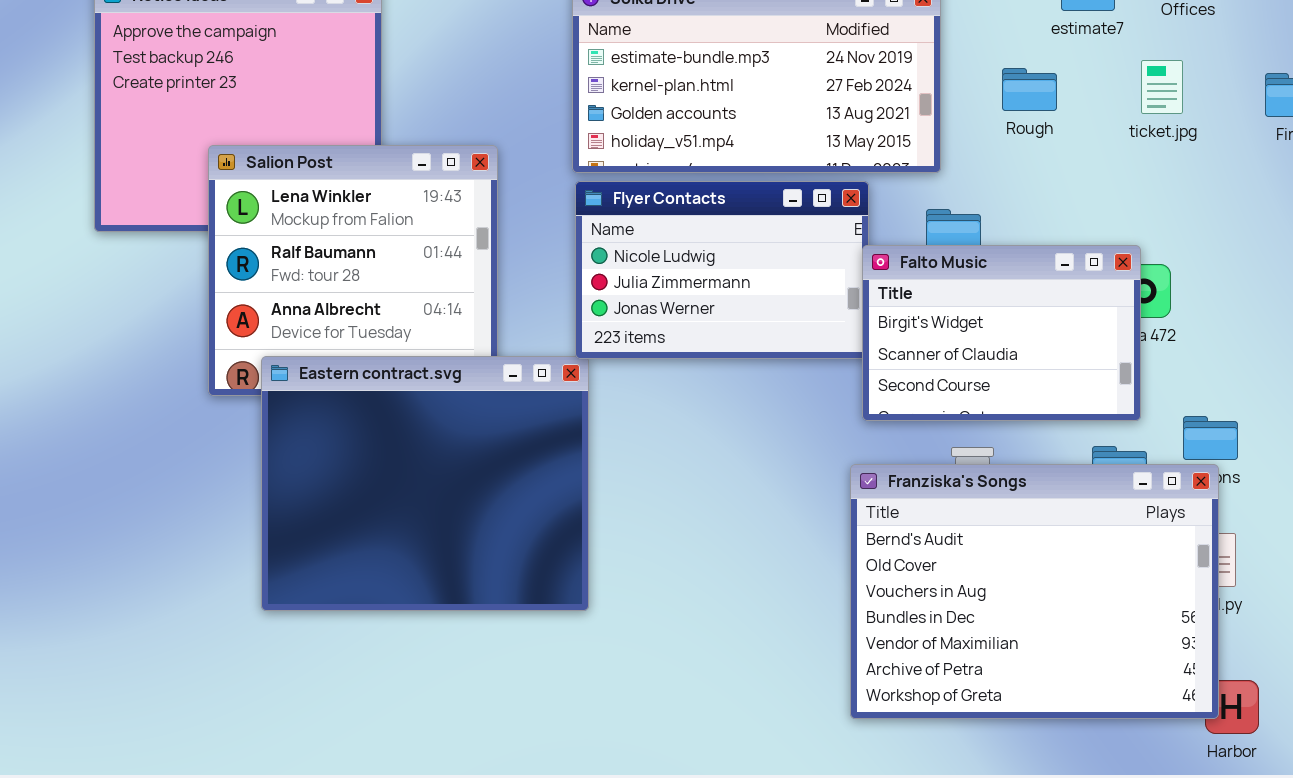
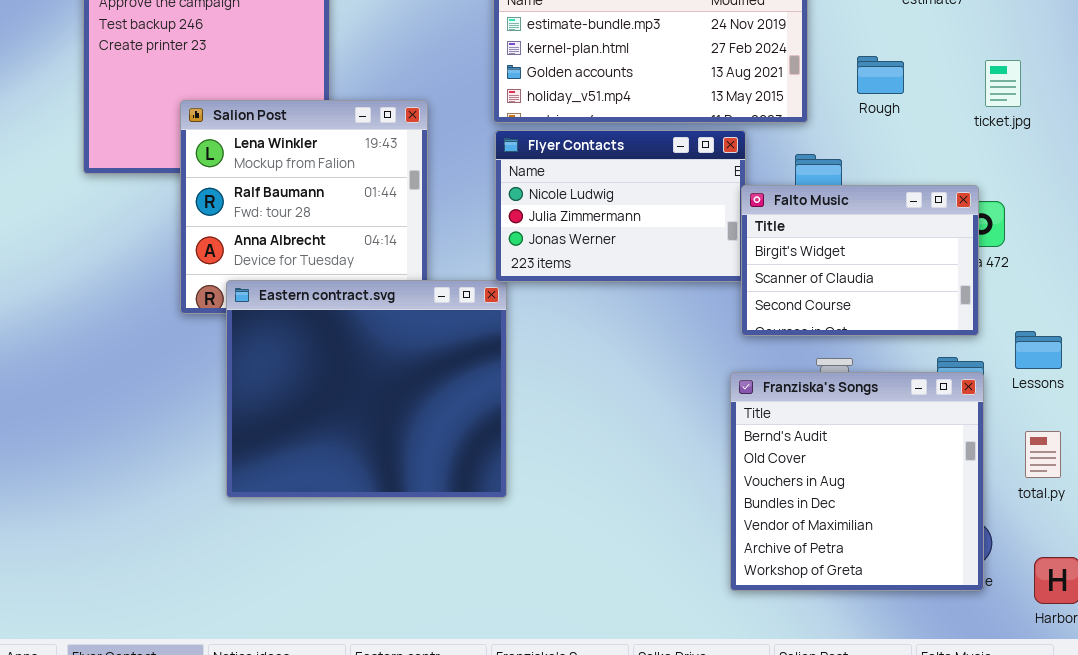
ticket.jpg: [1141,60,1183,114] -> [985,60,1021,107], moved
Rough: [1002,68,1057,111] -> [857,56,904,94], moved
Franziska's Songs: [850,464,1219,719] -> [730,372,984,591], resized

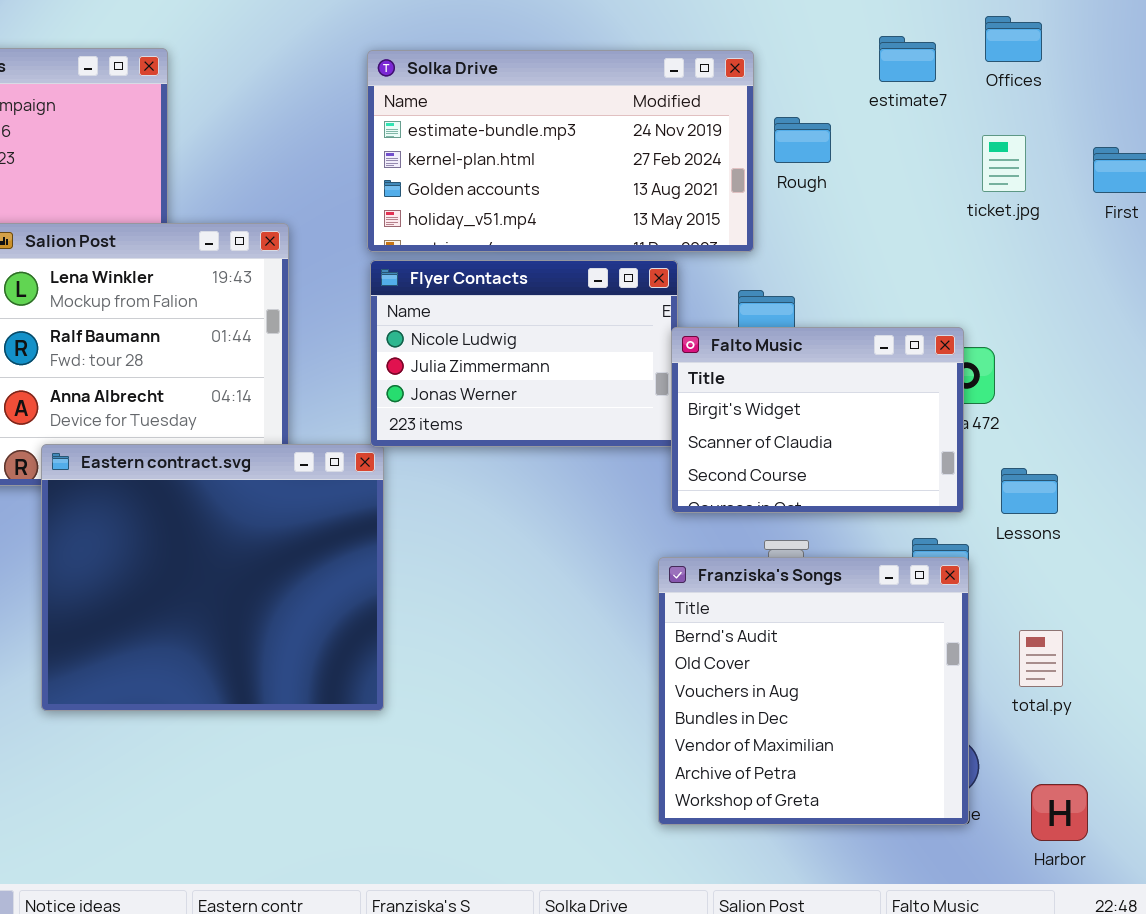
Rough: [857,56,904,94] -> [774,117,831,163], moved
ticket.jpg: [985,60,1021,107] -> [982,135,1026,192], moved
Lessons: [1015,331,1062,369] -> [1001,468,1058,514], moved

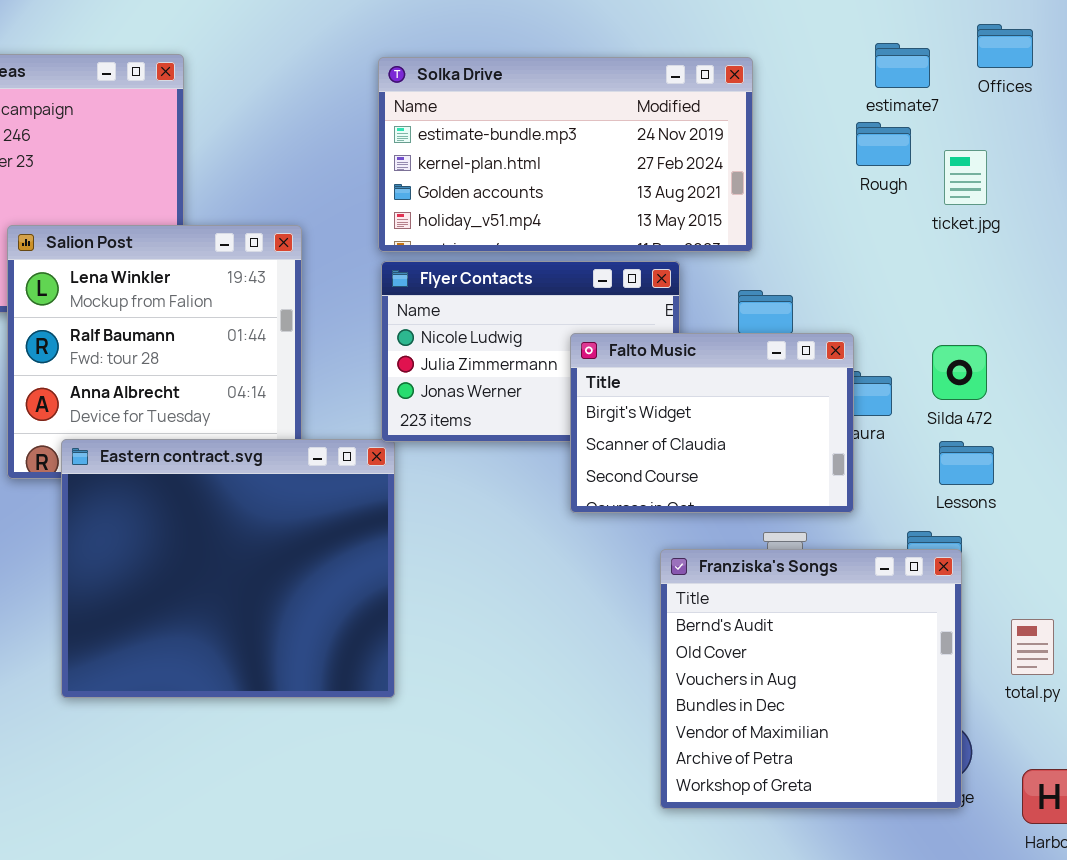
Rough: [774,117,831,163] -> [856,122,911,166], moved
ticket.jpg: [982,135,1026,192] -> [944,150,987,205], moved
Falto Music: [671,327,964,513] -> [570,333,854,513], moved
Lessons: [1001,468,1058,514] -> [939,441,994,485], moved

